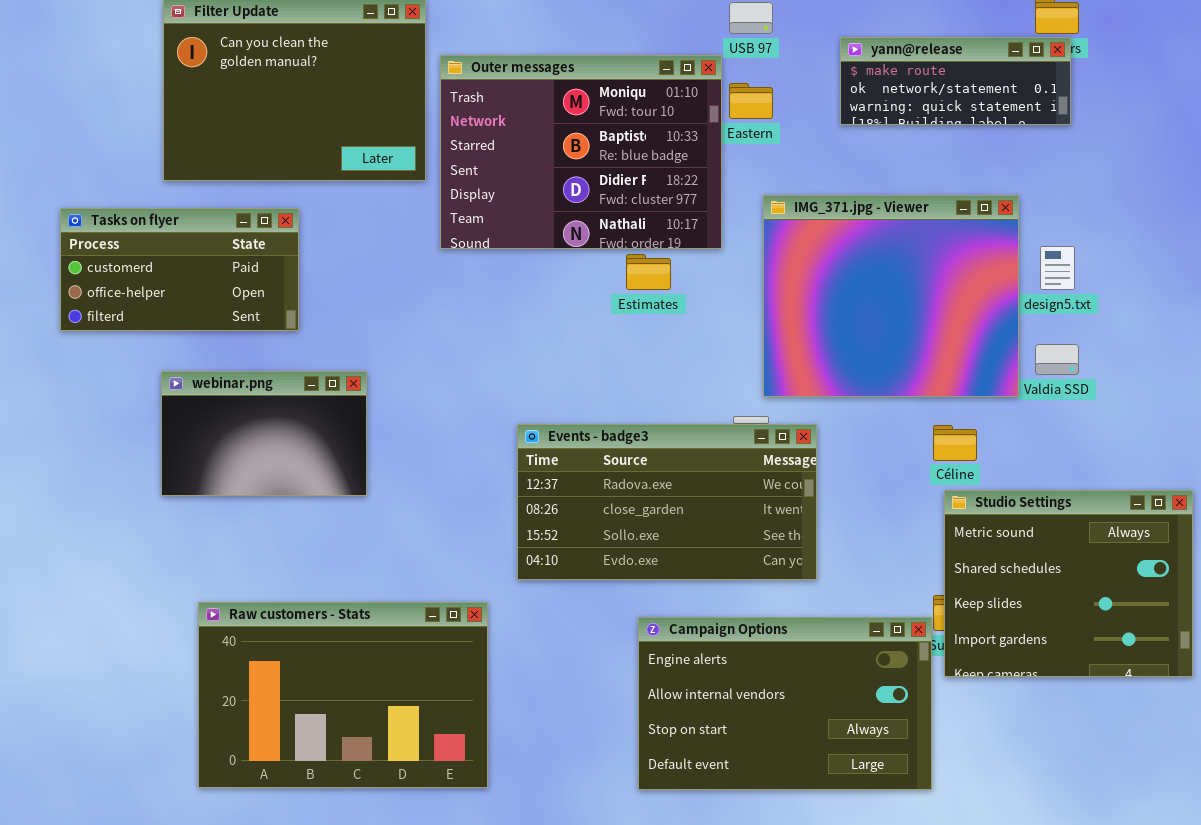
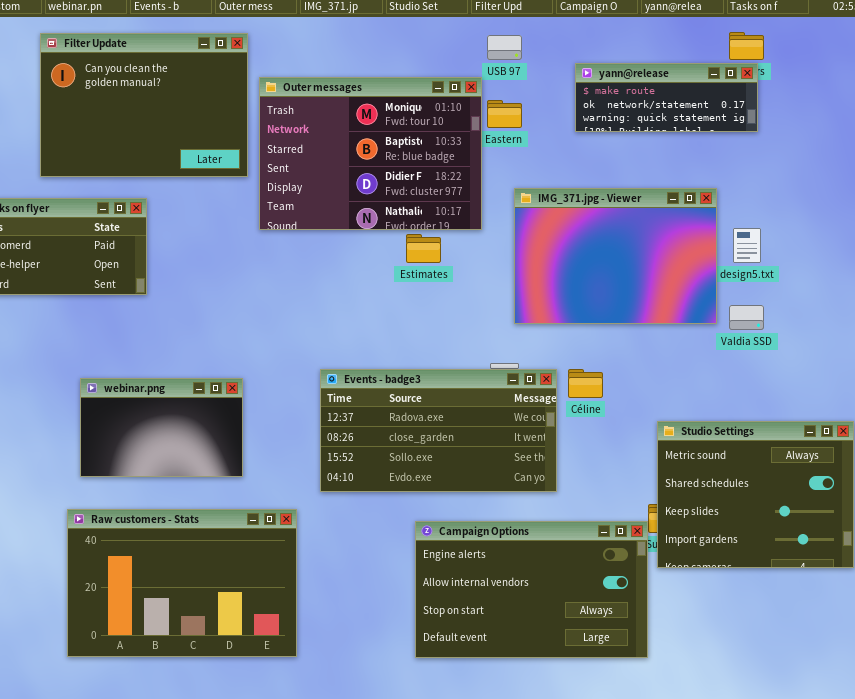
IMG_371.jpg - Viewer: [763,195,1019,397] -> [514,188,717,324], resized
webinar.png: [161,371,367,496] -> [80,378,243,477], moved
Céline: [933,425,977,461] -> [568,369,603,398], moved

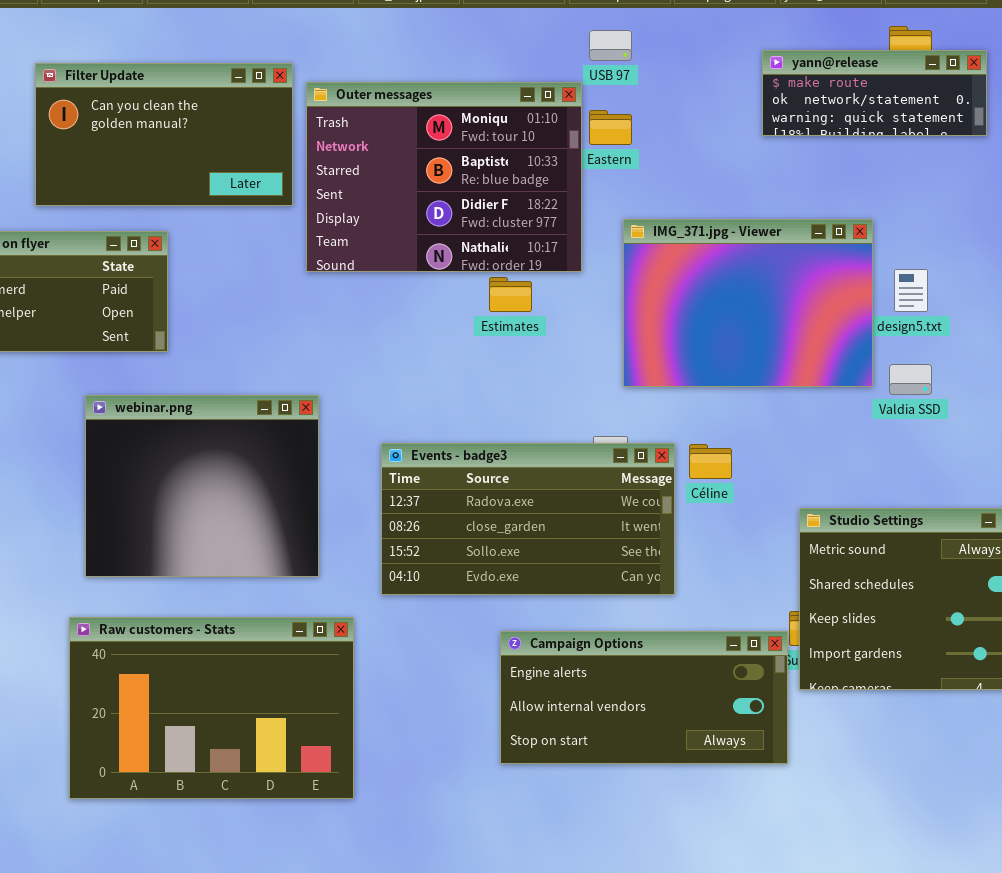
Filter Update: [40,33,248,177] -> [35,63,293,206], resized
yann@release: [575,63,758,132] -> [762,50,987,136], moved
webinar.png: [80,378,243,477] -> [85,395,319,577], resized
Campaign Options: [415,521,648,658] -> [500,631,788,764], resized

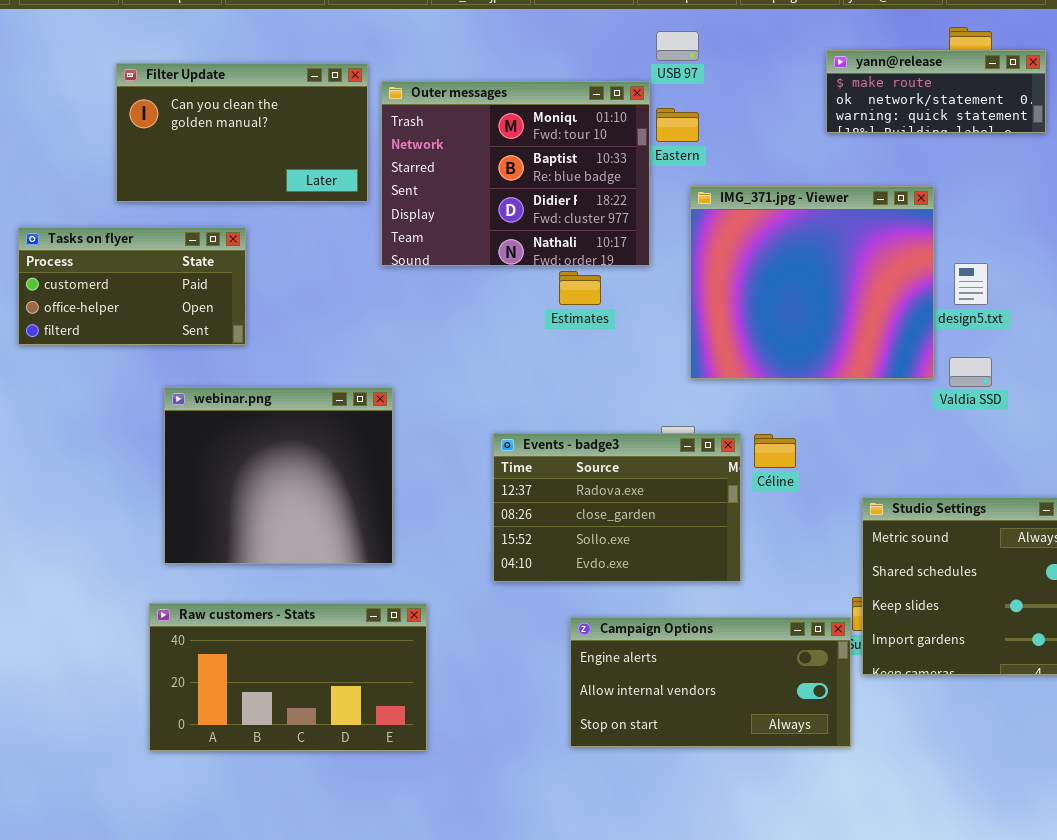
IMG_371.jpg - Viewer: [623,219,873,387] -> [690,186,934,379], resized
Events - badge3: [381,443,675,595] -> [493,433,741,582], resized
Raw customers - Stats: [69,617,354,799] -> [149,603,427,751], resized

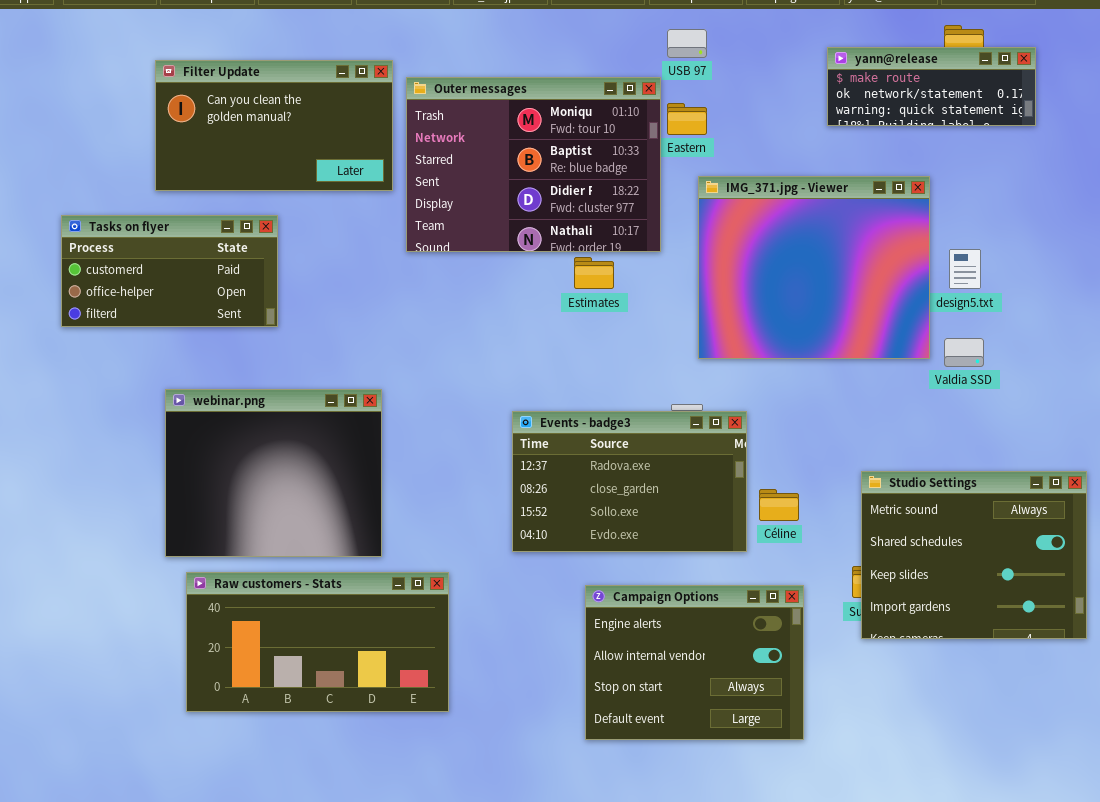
webinar.png: [164,387,393,564] -> [165,389,382,557], moved
Céline: [754,434,796,468] -> [759,489,799,521], moved
Campaign Options: [570,617,851,747] -> [585,585,804,740], resized

